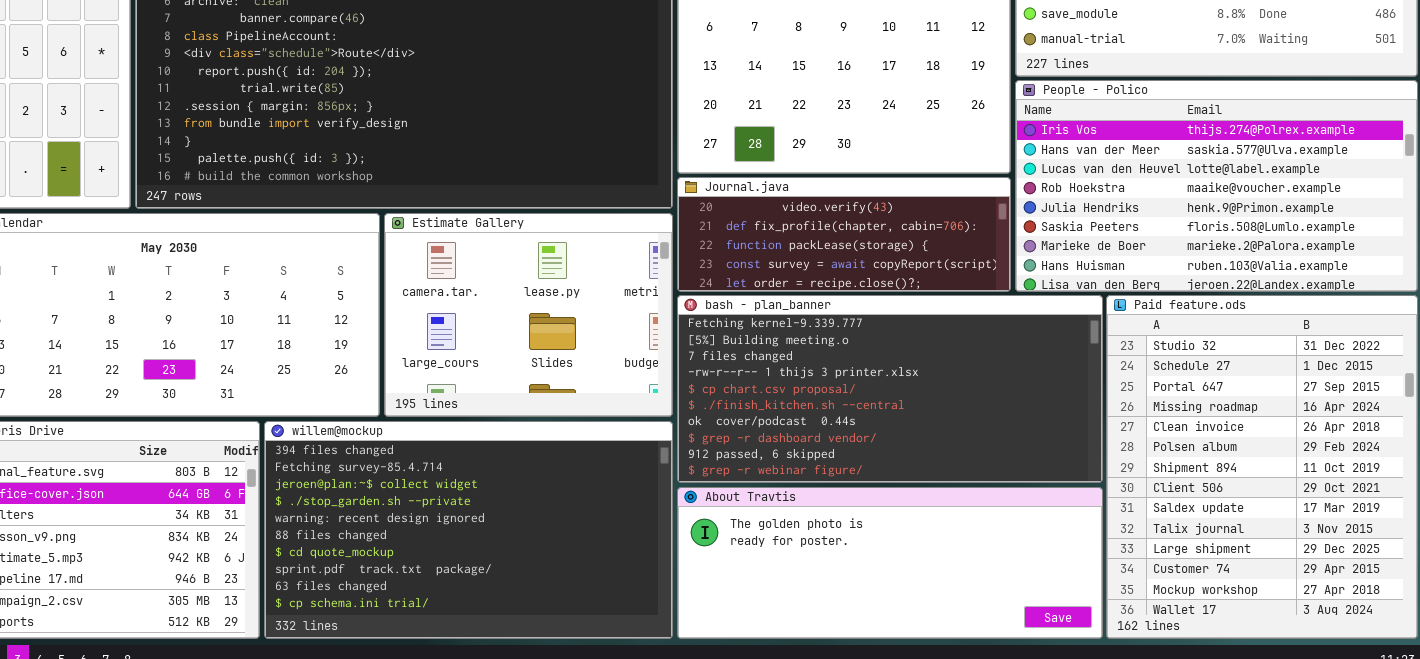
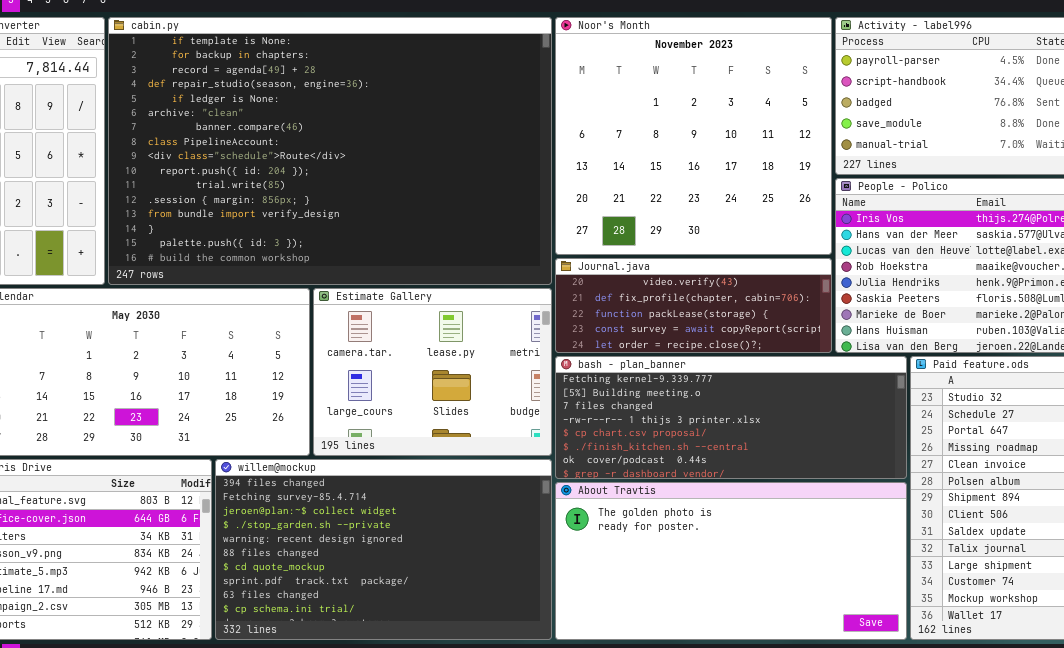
bash - plan_banner: [677,295,1103,483] -> [555,356,907,479], resized
About Travtis: [677,487,1103,639] -> [555,482,907,640], resized

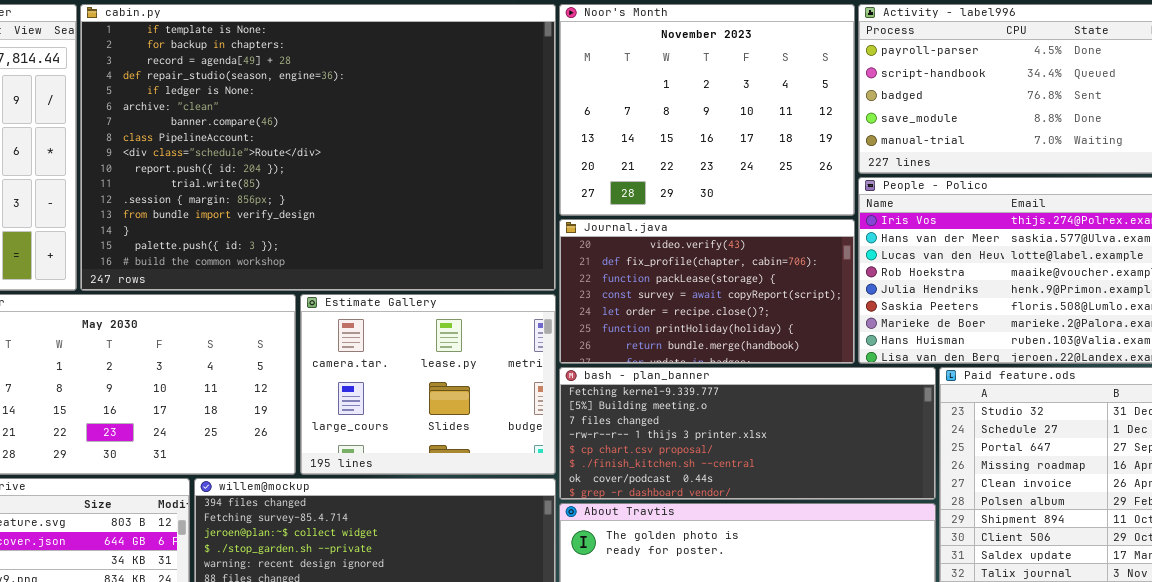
Noor's Month: [555,17,832,255] -> [559,4,855,216], resized
Journal.java: [555,258,832,353] -> [559,219,855,364], resized

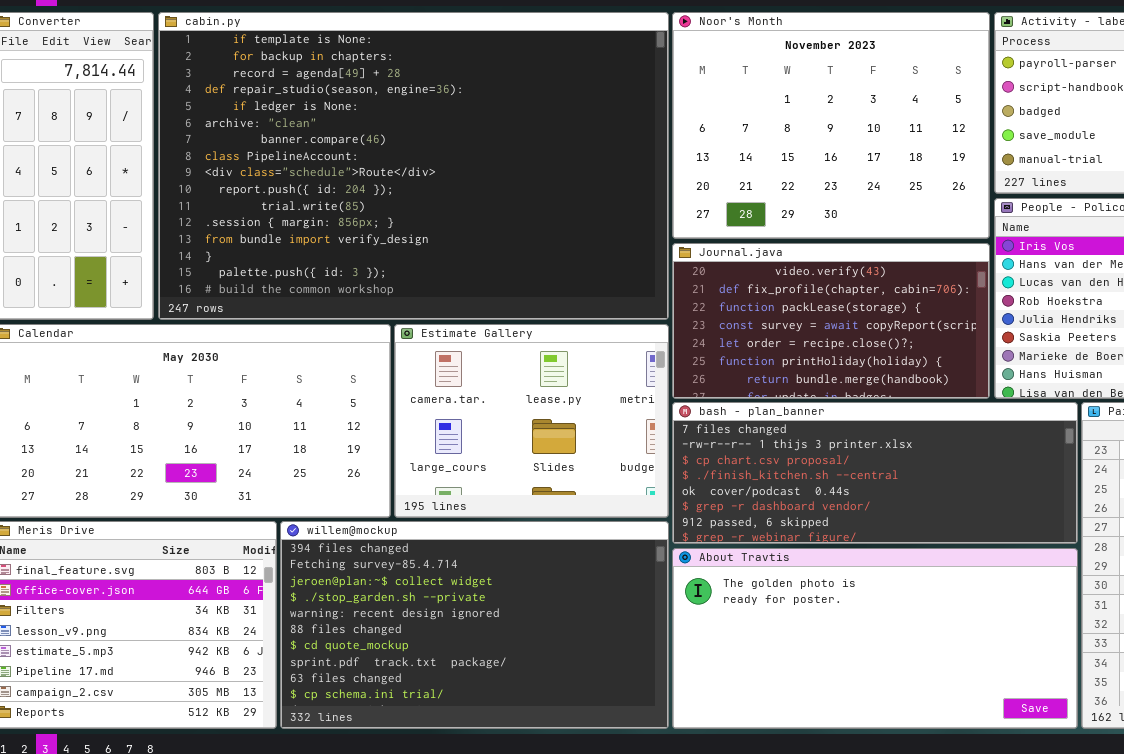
bash - plan_banner: [559,367,936,500] -> [672,402,1078,544], scrolled down 2 rows

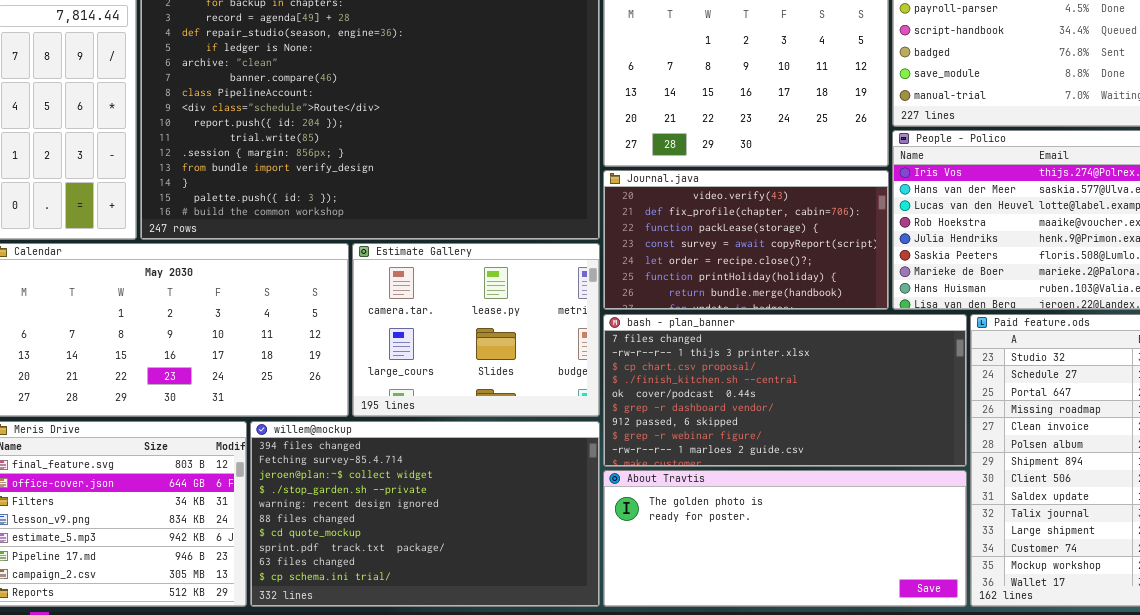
bash - plan_banner: [672,402,1078,544] -> [603,314,967,467], resized
About Travtis: [672,548,1078,729] -> [603,470,967,607], resized

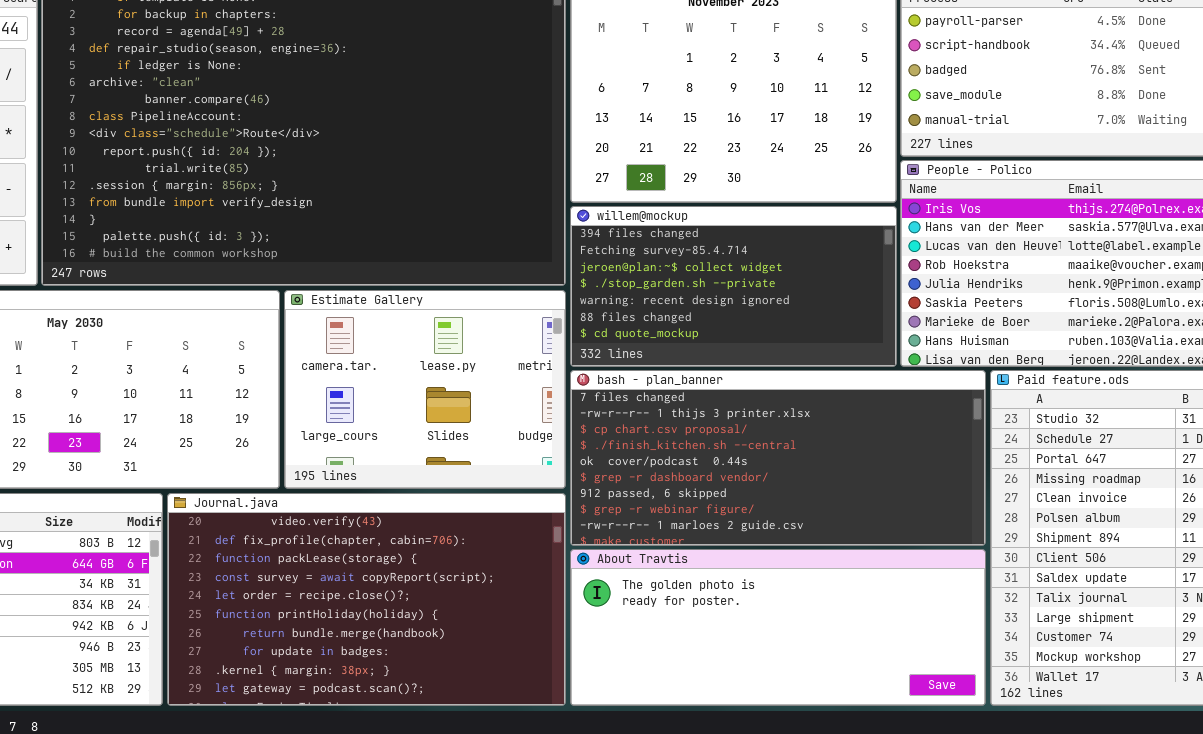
Journal.java: [603,170,889,310] -> [167,493,566,706], moved, resized
willem@mockup: [250,421,600,607] -> [570,206,897,367], moved, resized

